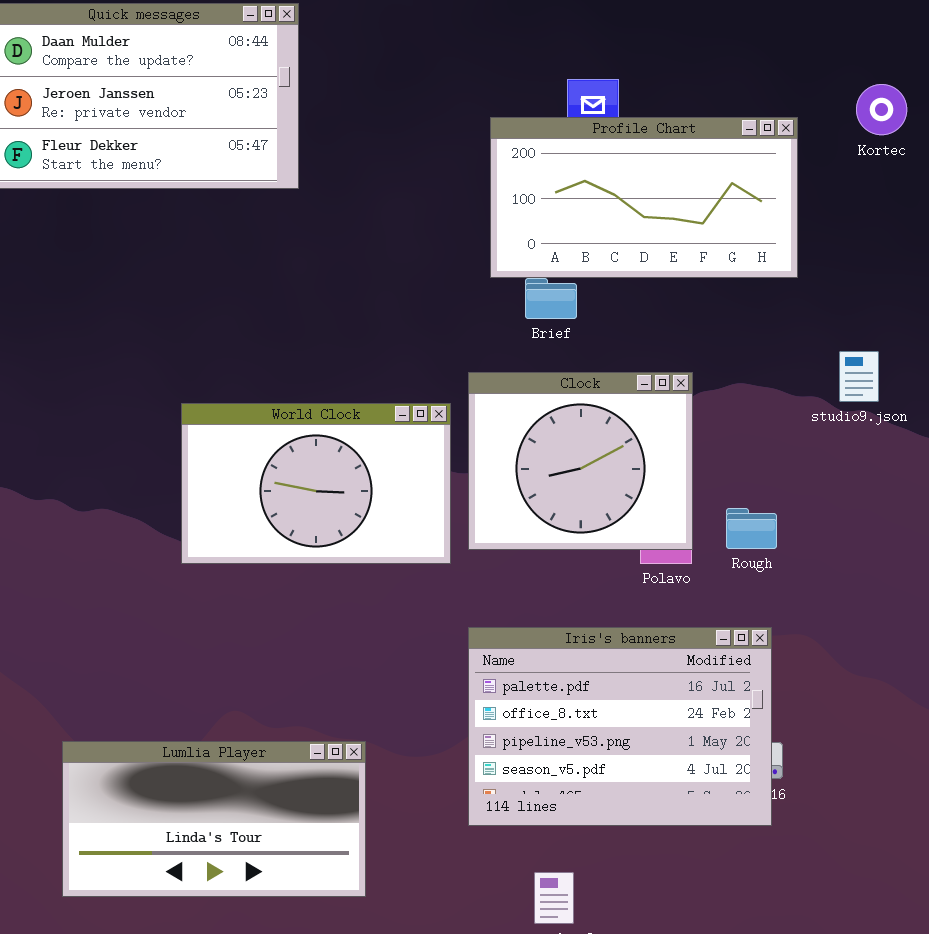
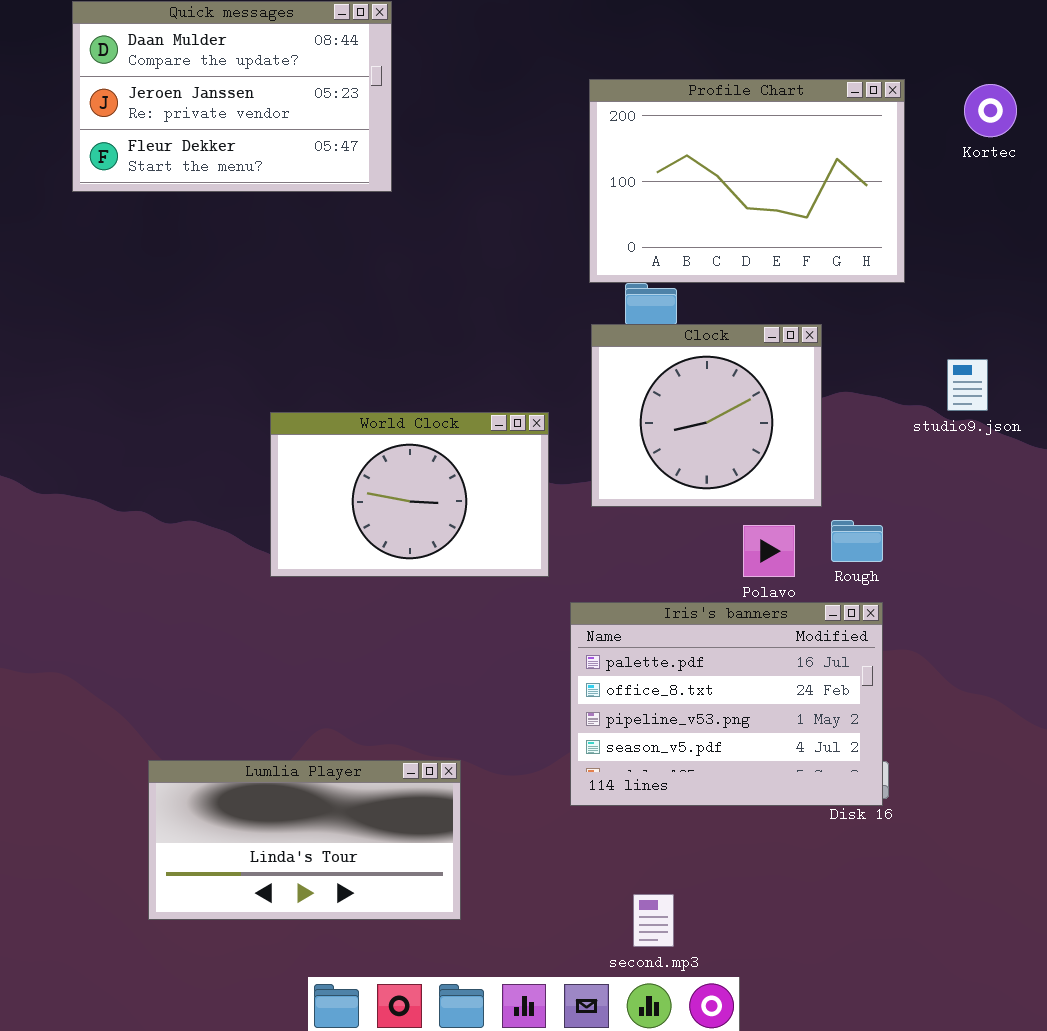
Profile Chart: [490,117,798,278] -> [589,79,905,283], resized
Clock: [468,372,693,550] -> [591,324,822,507], moved
Iris's banners: [468,627,772,826] -> [570,602,883,806], moved

